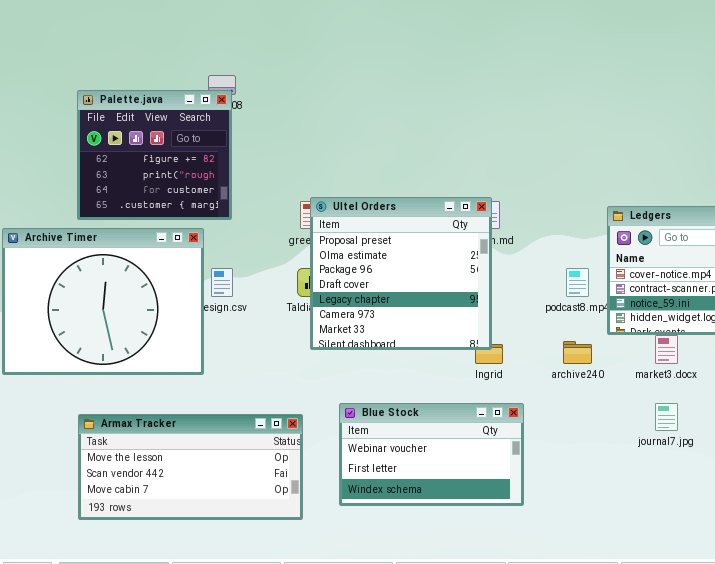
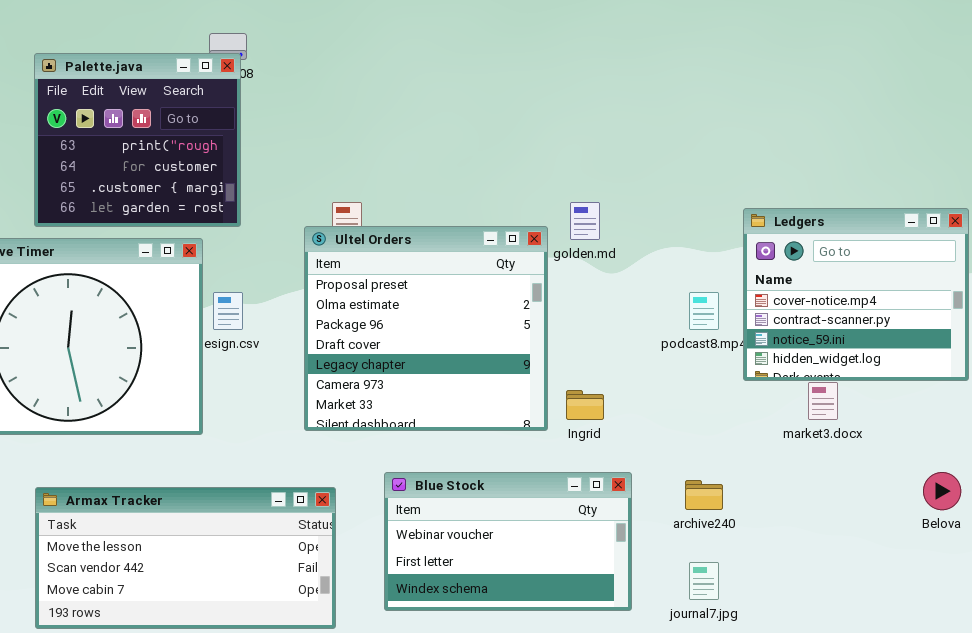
Palette.java: [77,90,232,220] -> [34,53,241,227], scrolled down 1 row
Ultel Orders: [310,197,492,350] -> [304,226,548,431], moved
archive240: [563,341,592,364] -> [685,480,723,510], moved
journal7.jpg: [655,403,678,431] -> [689,562,719,600], moved

